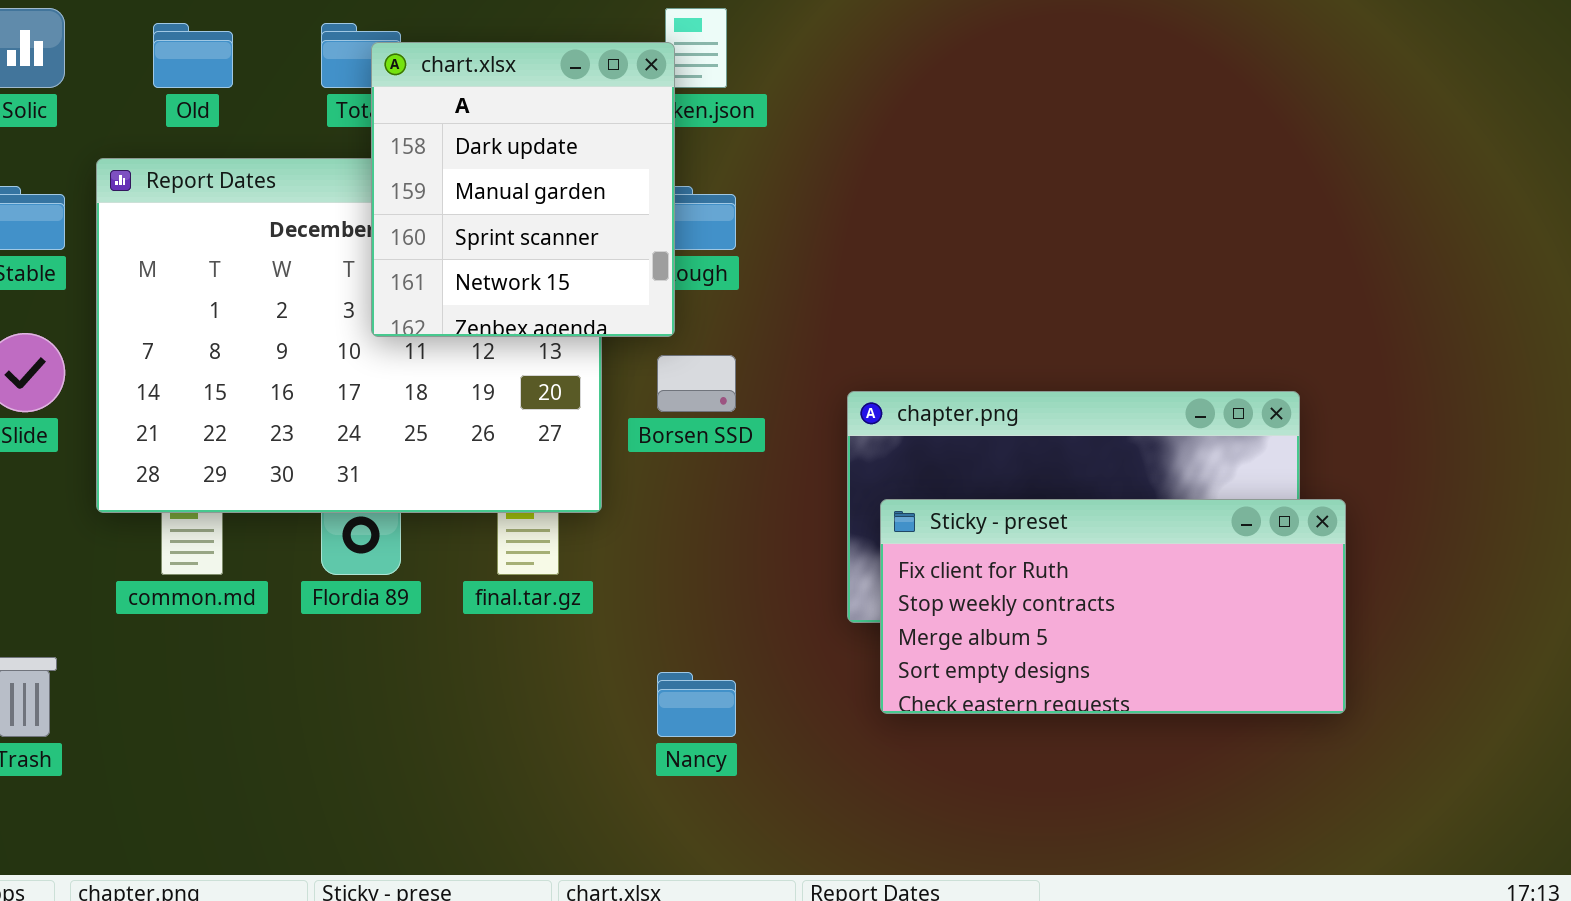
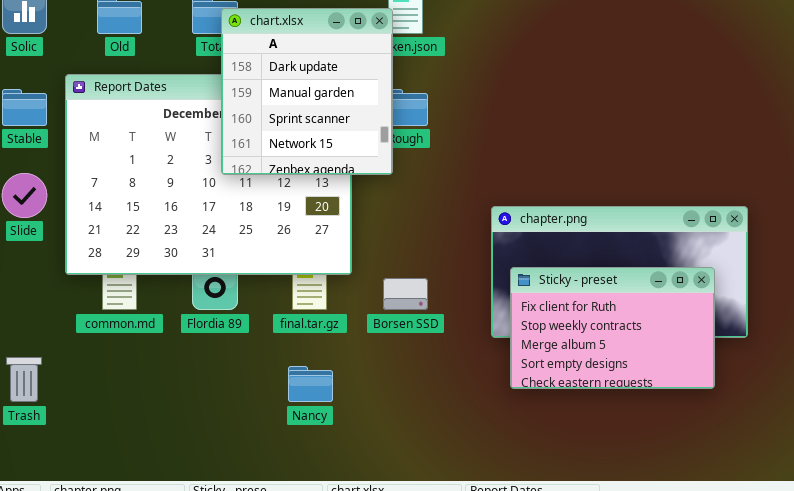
Borsen SSD: [657,355,736,412] -> [383,278,428,310], moved
Sticky - preset: [880,499,1346,714] -> [510,267,715,389], resized
Nancy: [657,672,736,737] -> [288,366,333,402], moved

